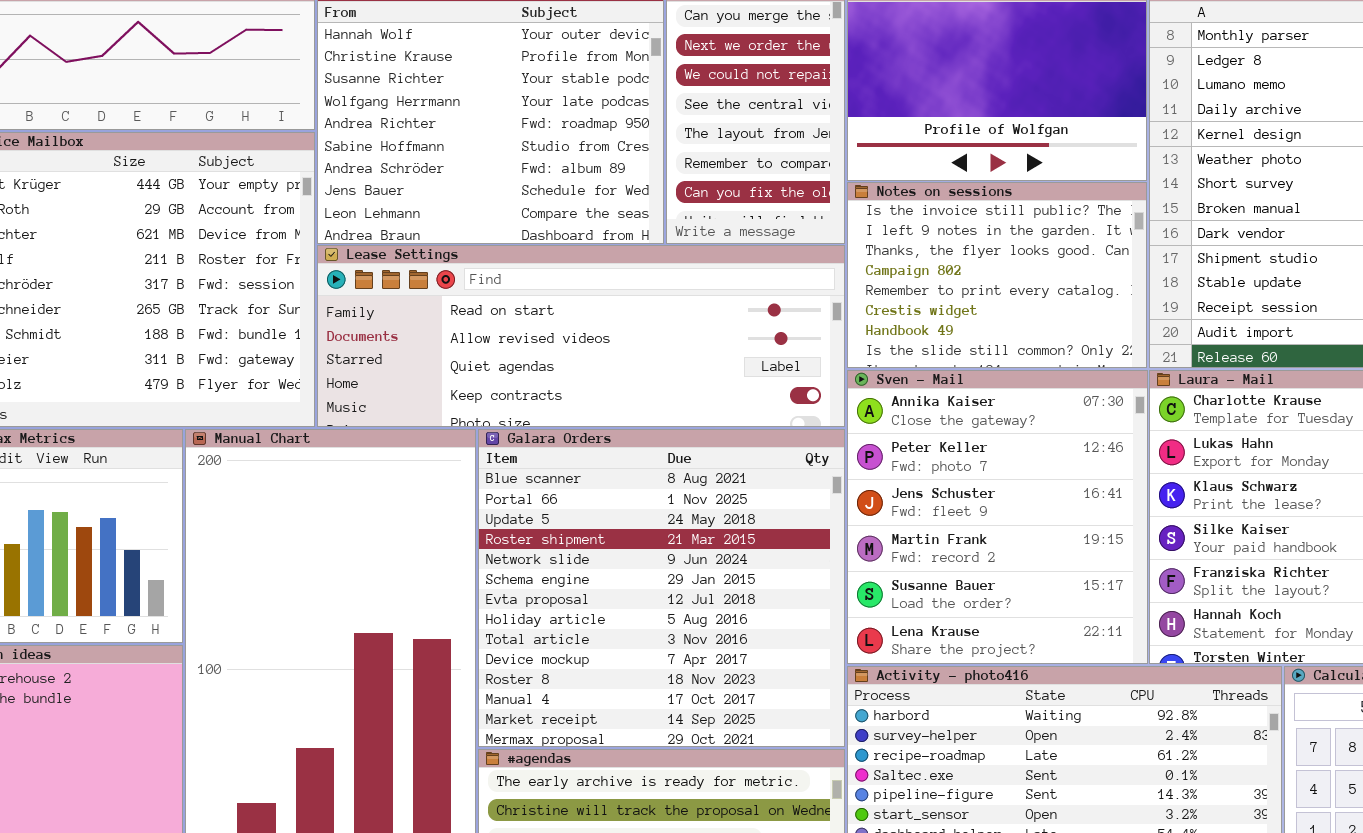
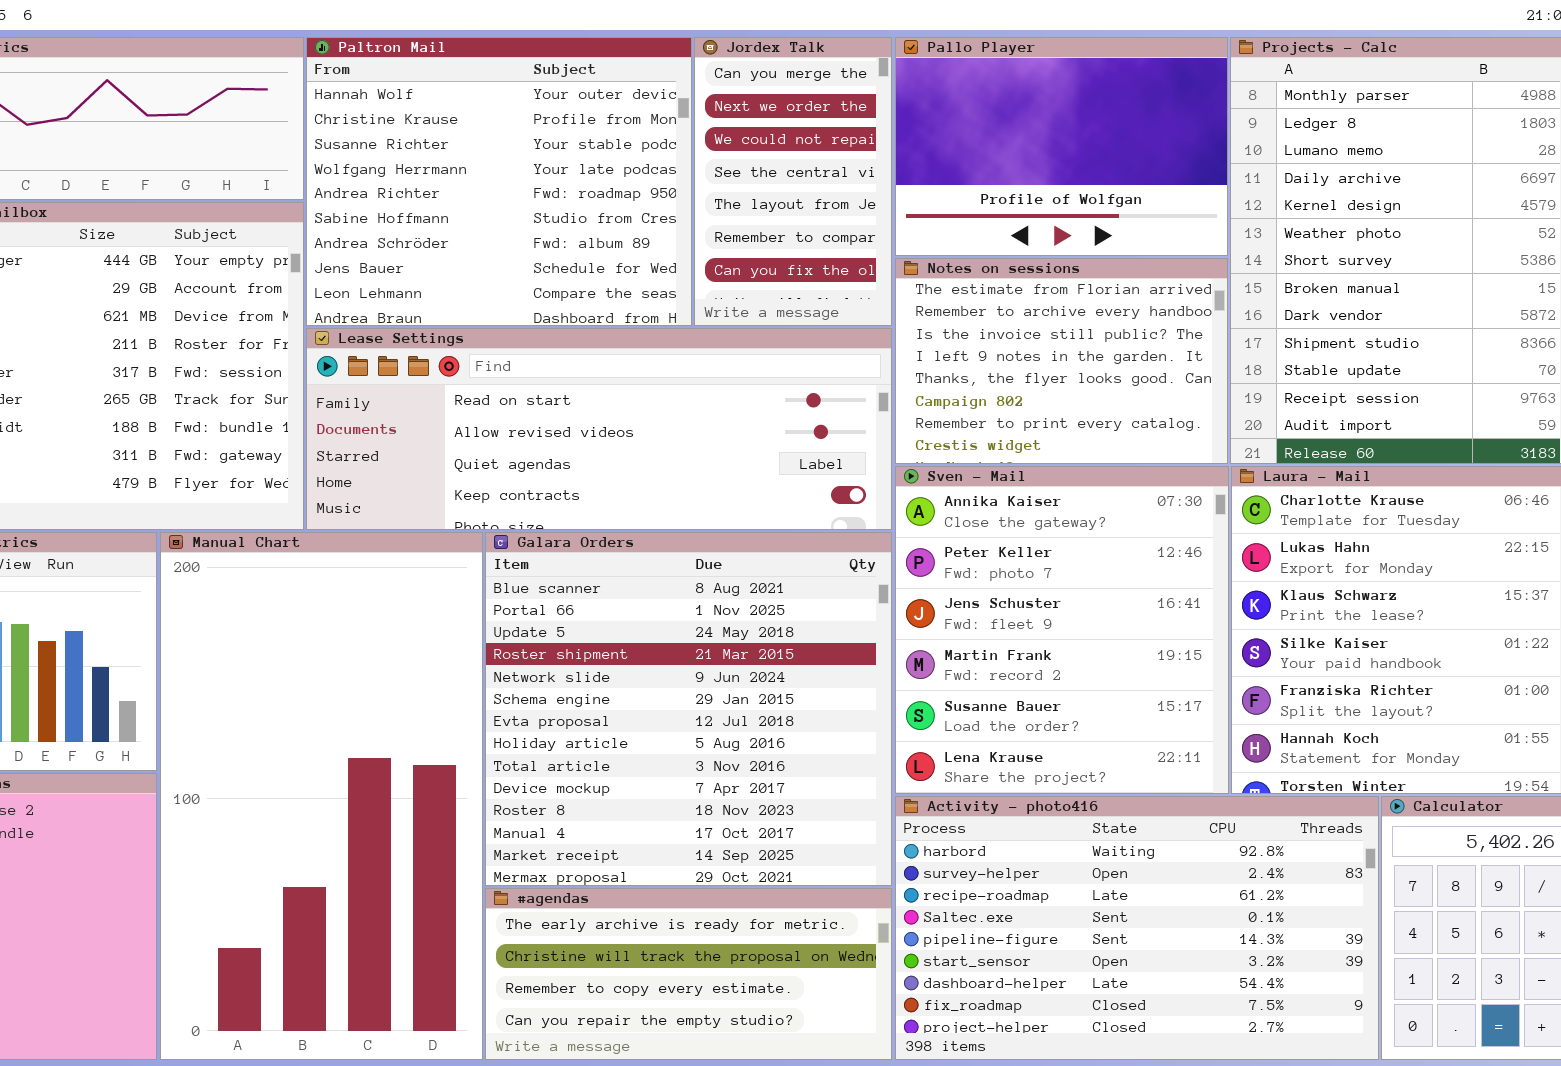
Notes on sessions: [847,182,1147,368] -> [895,258,1228,464], scrolled up 2 rows

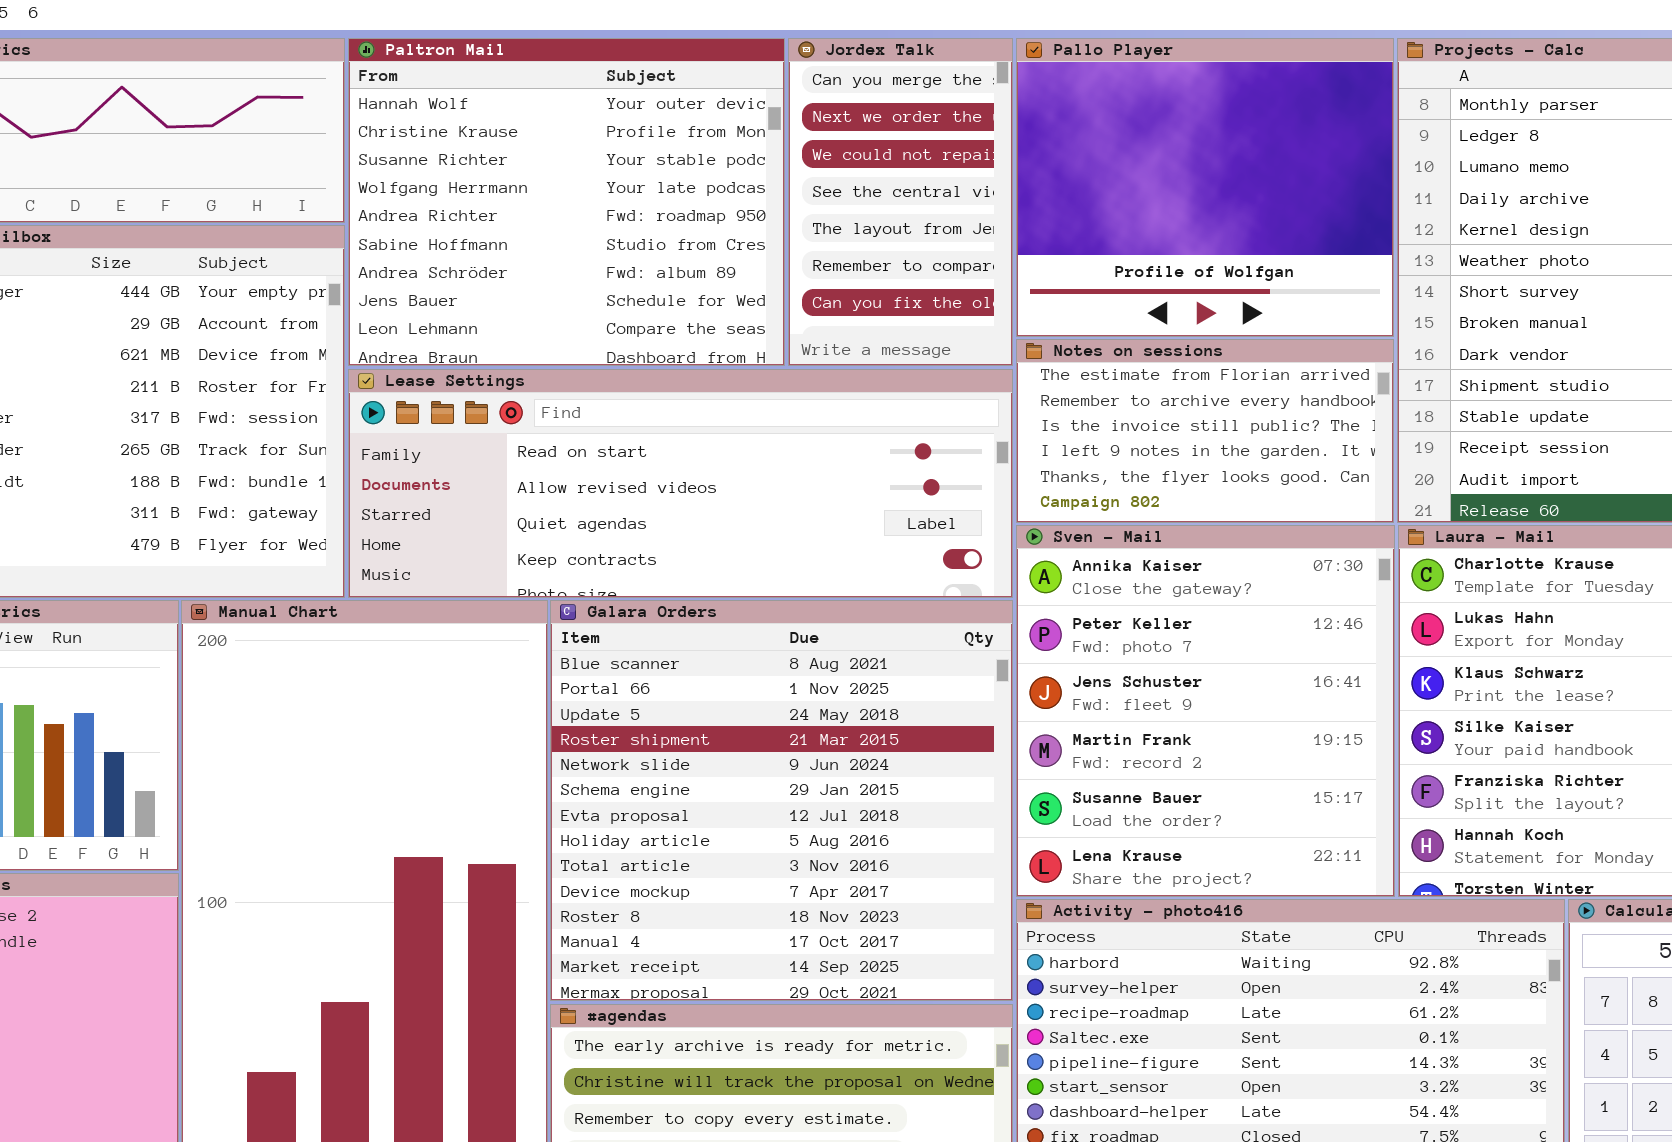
Pallo Player: [895,37,1228,256] -> [1016,38,1394,337], resized
Notes on sessions: [895,258,1228,464] -> [1016,339,1394,523], resized

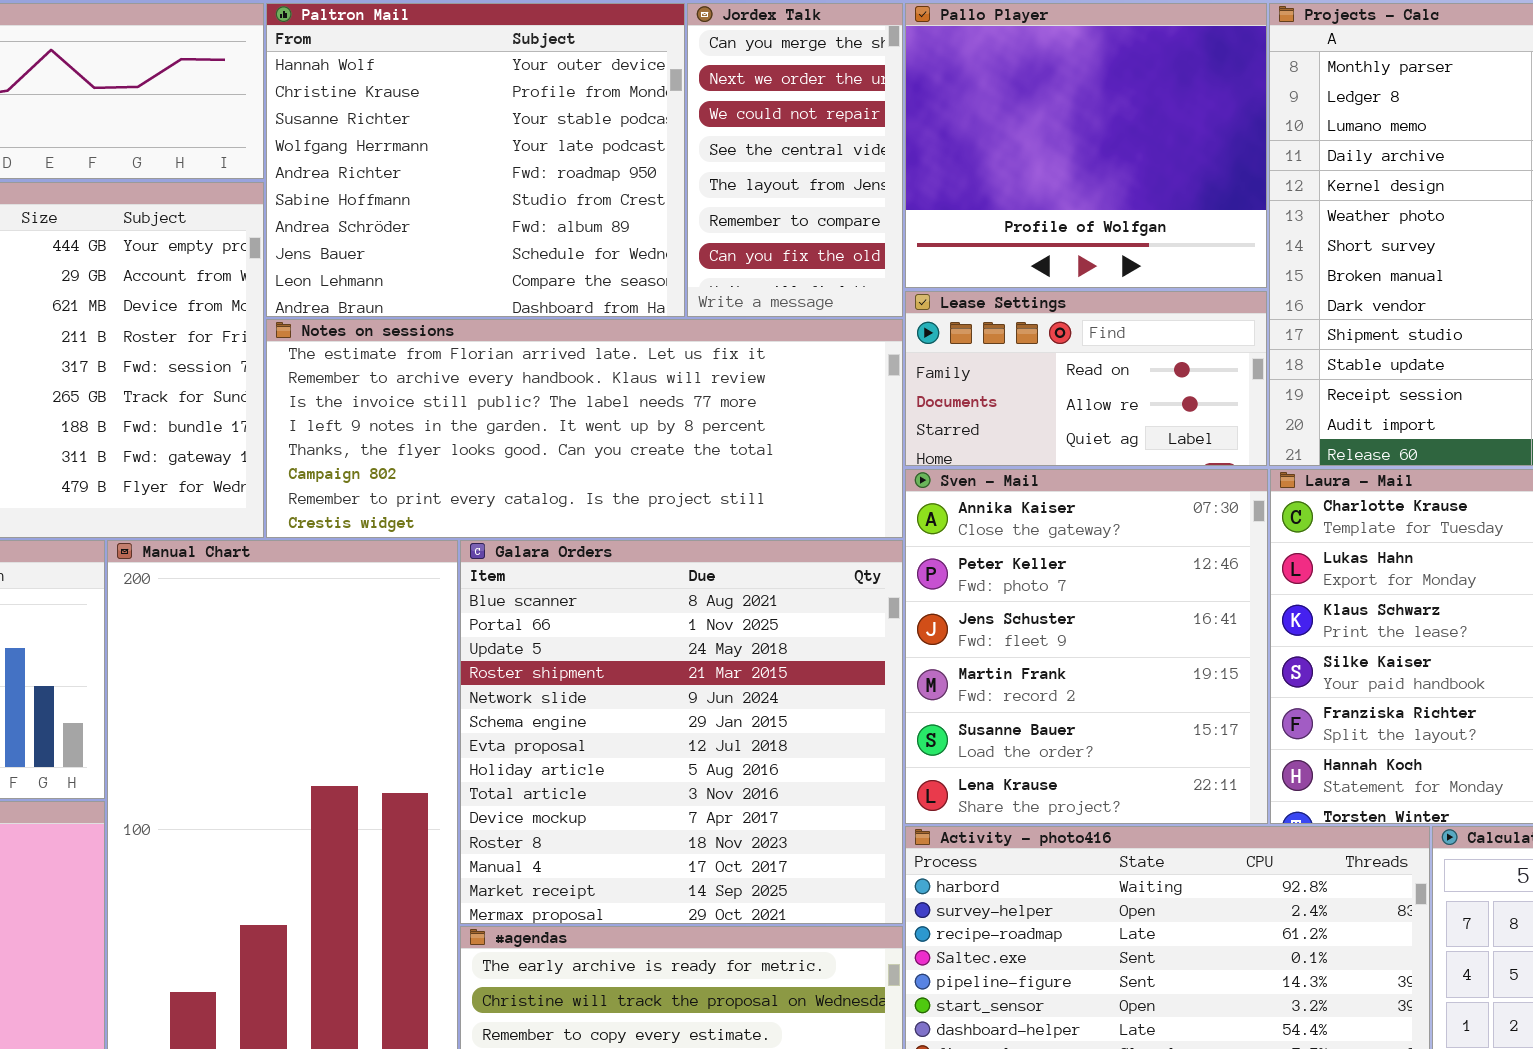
Notes on sessions: [1016,339,1394,523] -> [266,319,903,538], moved, resized
Lease Settings: [348,369,1013,598] -> [905,291,1267,466], moved, resized

